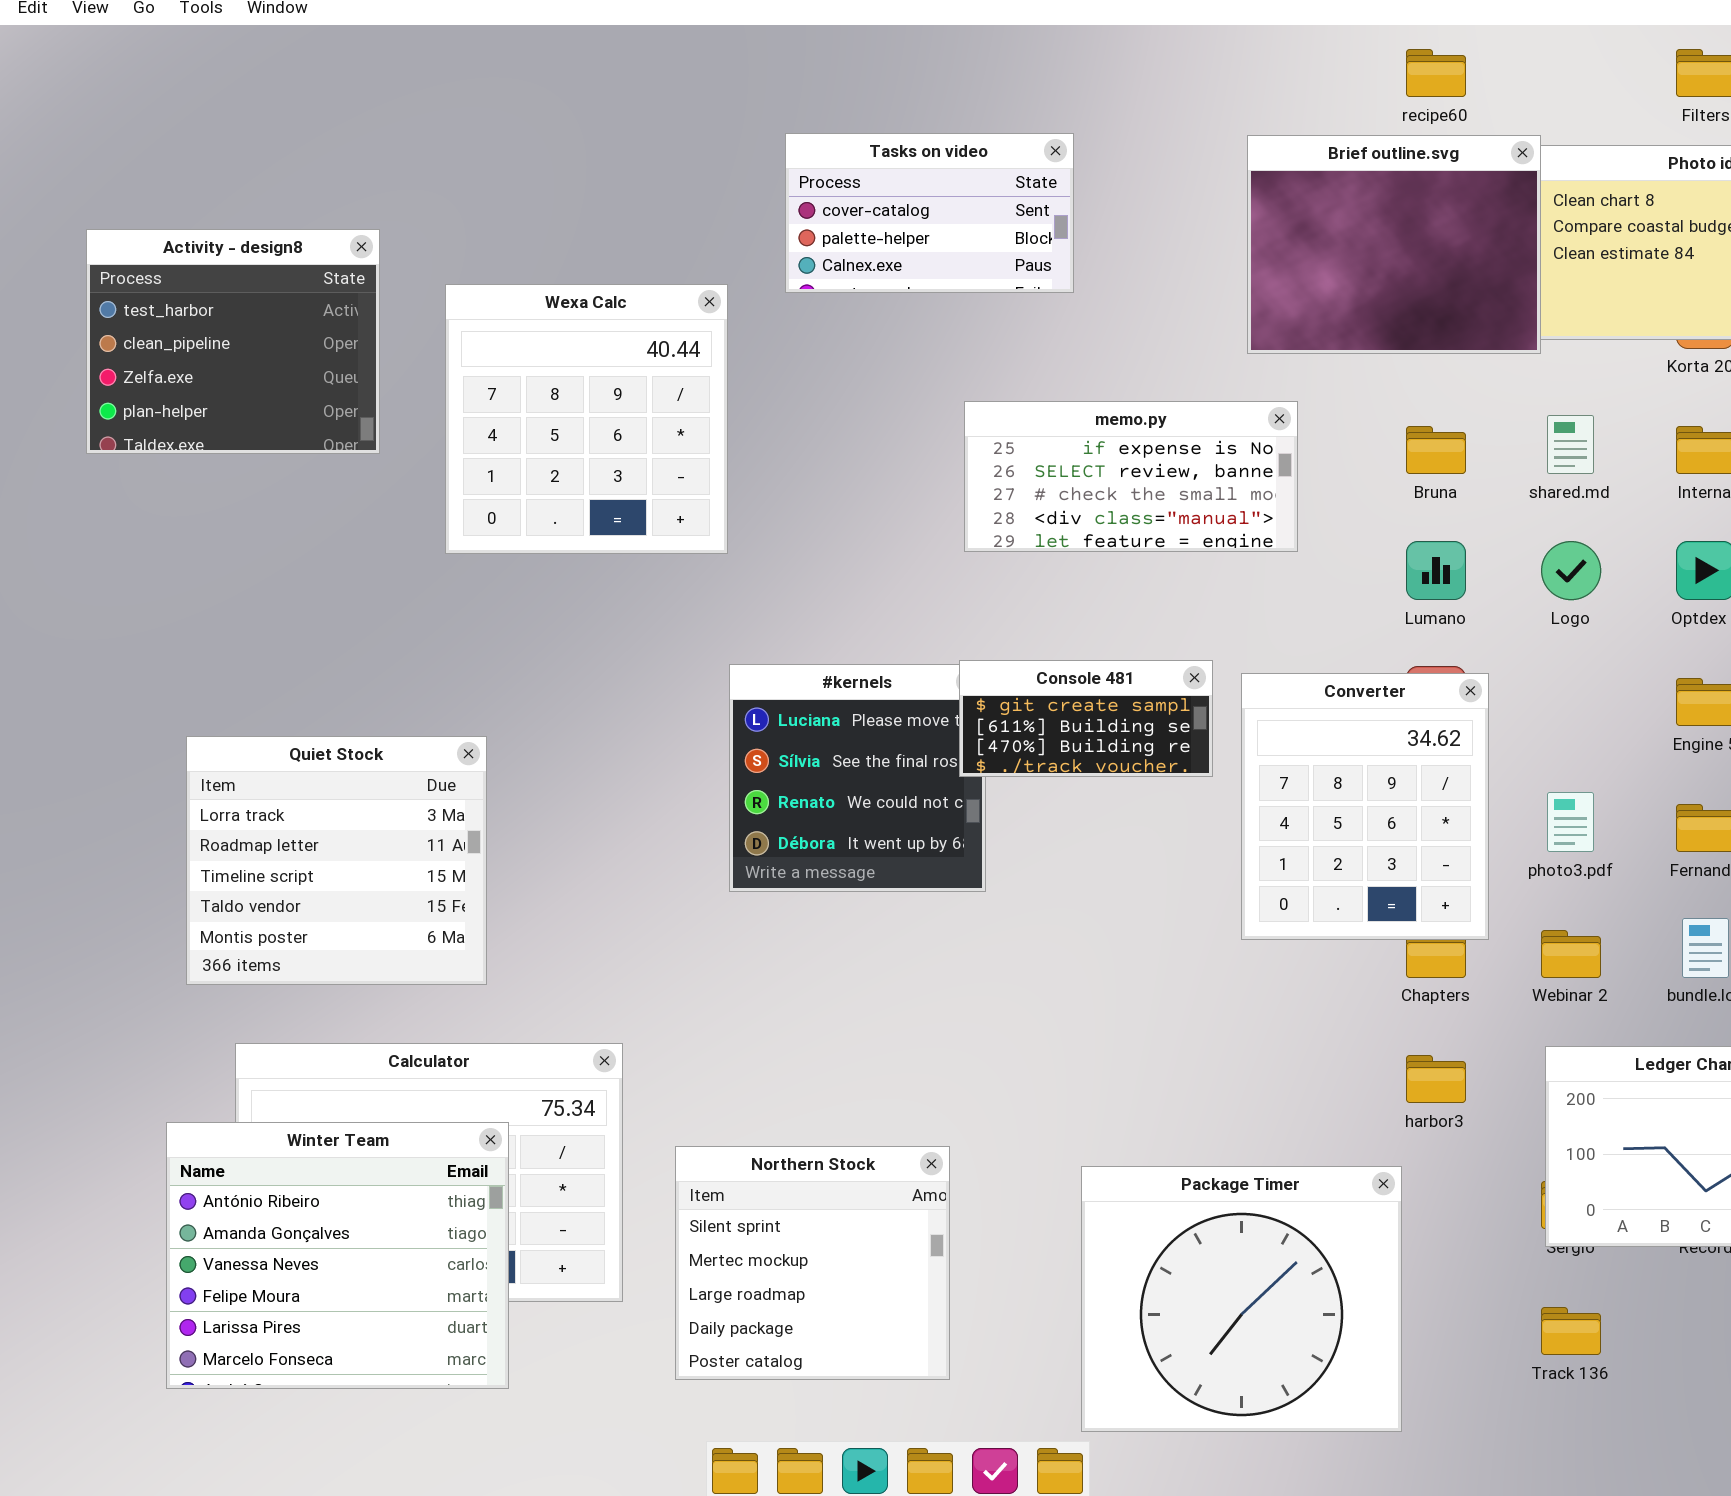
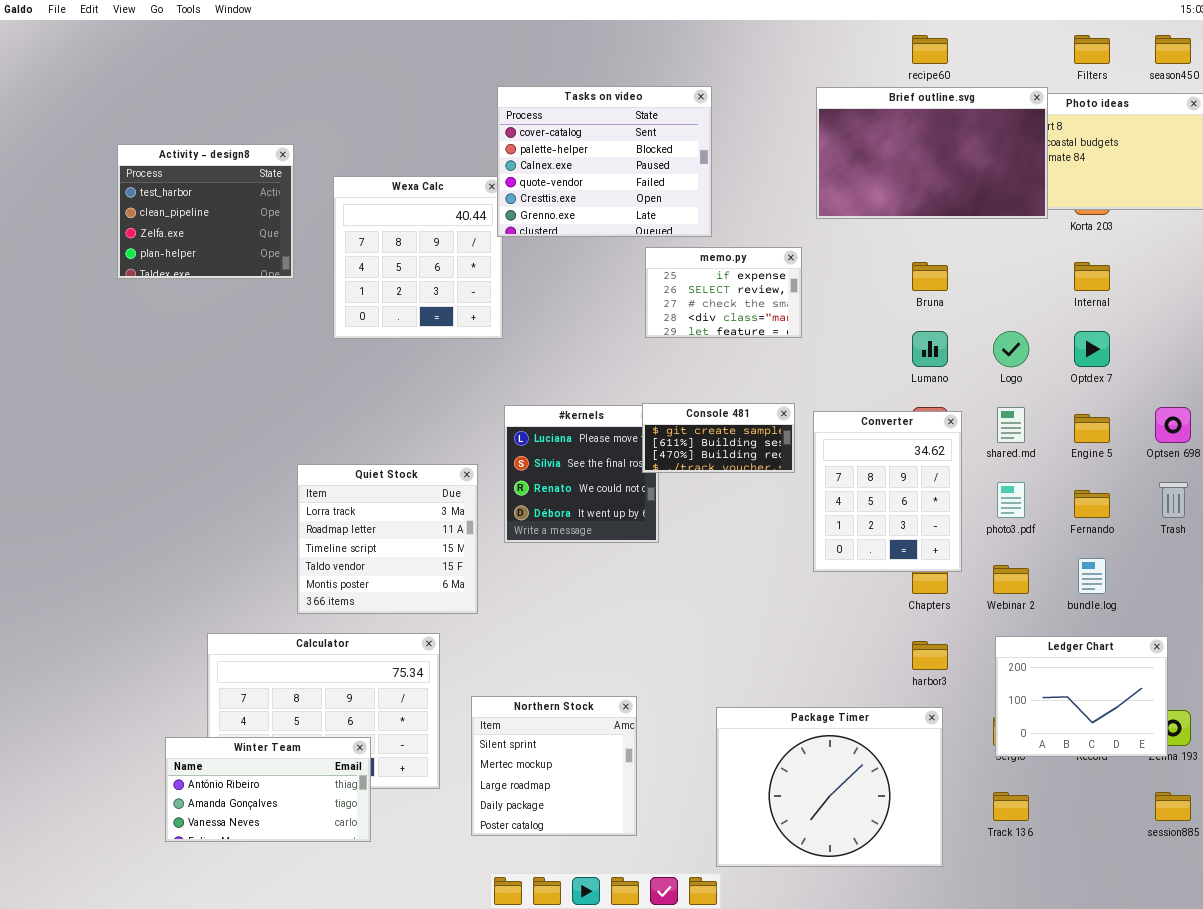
Tasks on video: [785,133,1074,293] -> [497,86,712,237], resized
Brief outline.svg: [1247,135,1541,354] -> [816,87,1048,219], resized
memo.py: [964,401,1298,552] -> [645,247,802,338], resized
shared.md: [1547,415,1594,474] -> [997,407,1025,443], moved
Quiet Stock: [186,736,487,985] -> [297,464,478,614], moved
Winter Team: [166,1122,509,1389] -> [165,737,371,842], resized
Package Timer: [1081,1166,1402,1432] -> [716,707,943,867], resized

